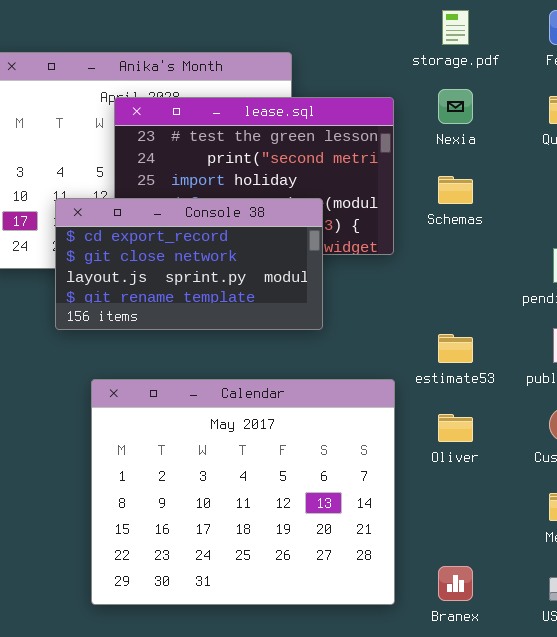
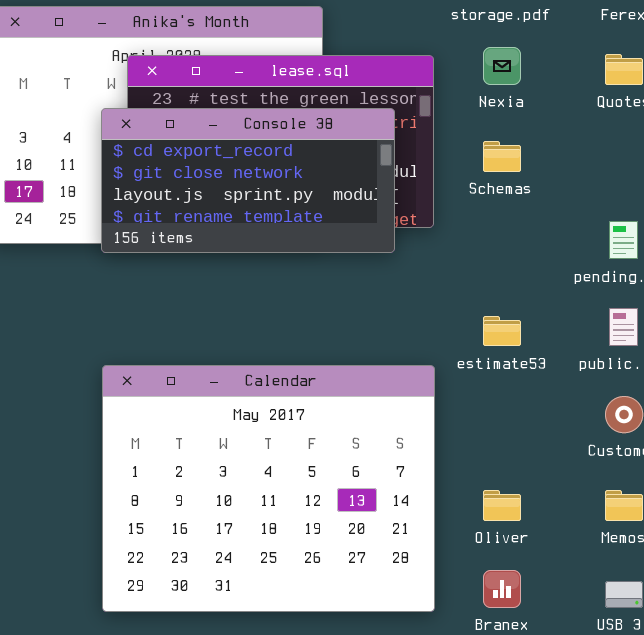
Console 38: [55,198,323,330] -> [101,108,395,253], moved
Oliver: [438,414,473,442] -> [483,490,521,521], moved

